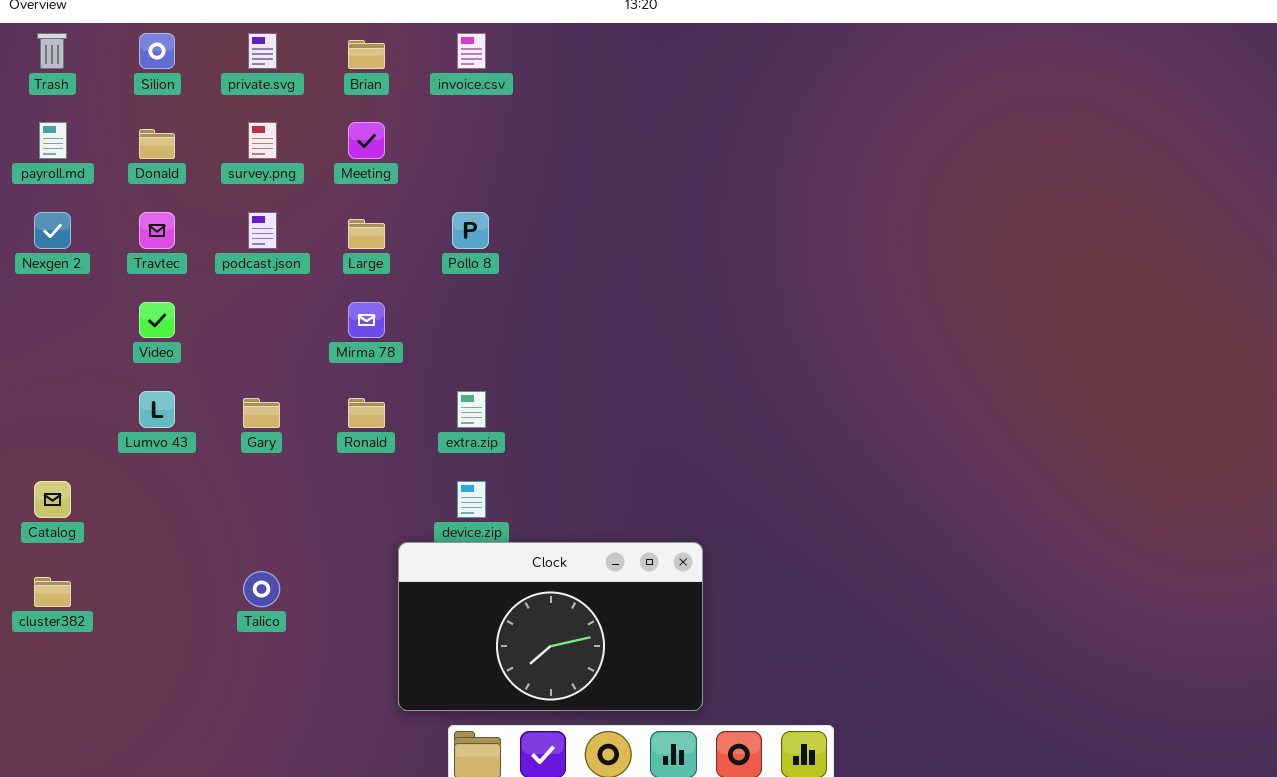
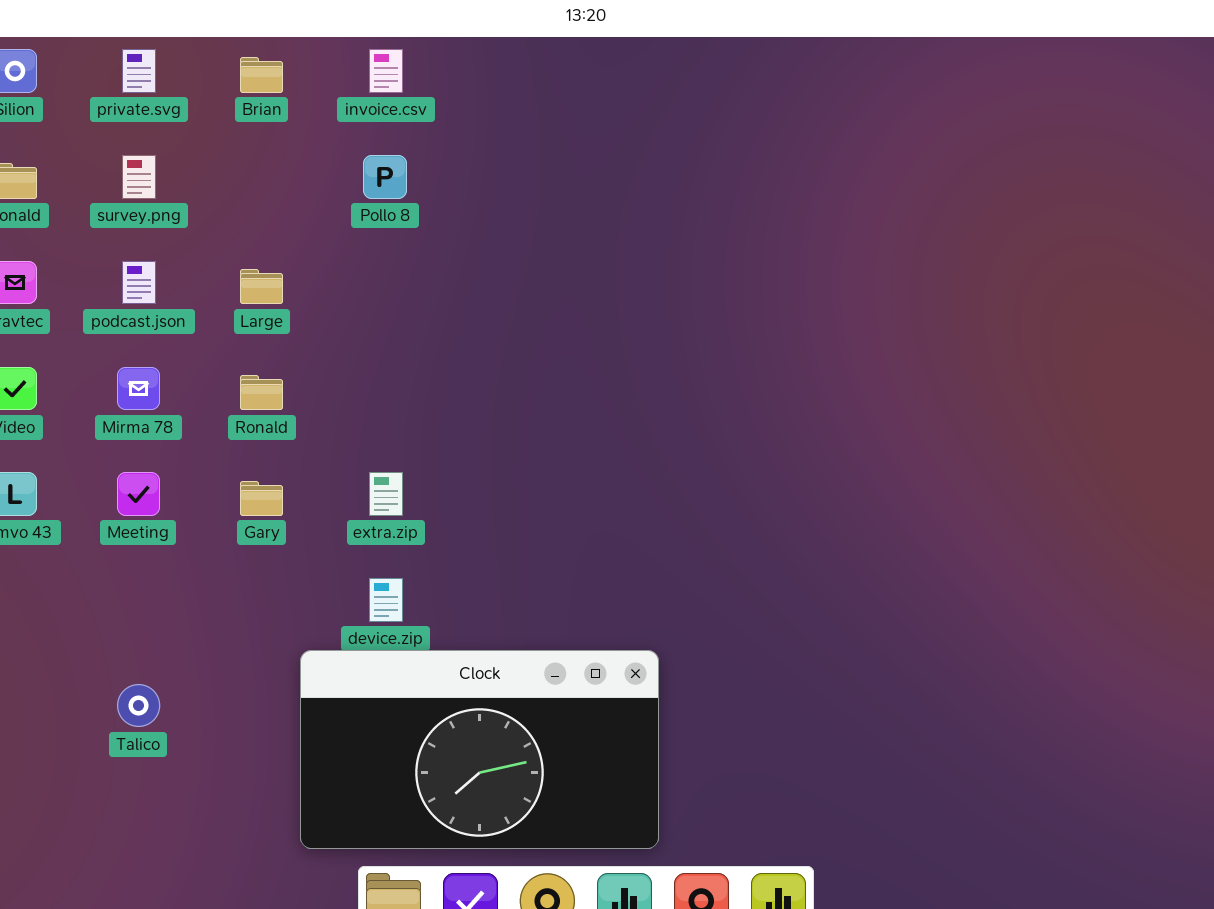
Meeting: [348,122,385,159] -> [117,472,160,516], moved
Pollo 8: [452,212,489,249] -> [363,155,407,199], moved
Mirma 78: [348,302,385,338] -> [117,367,160,410], moved
Gary: [243,398,280,428] -> [240,481,283,516], moved
Ronald: [348,398,385,428] -> [240,375,283,410], moved

